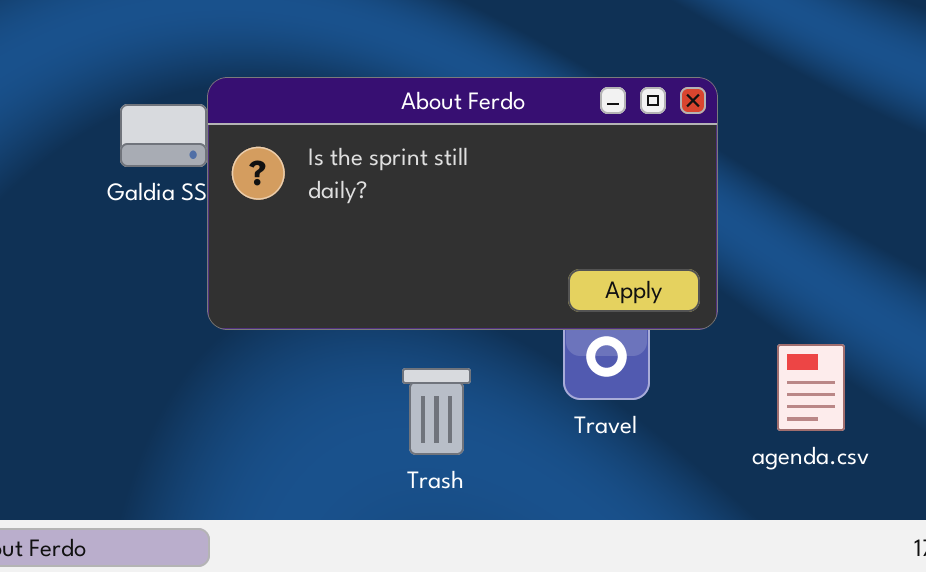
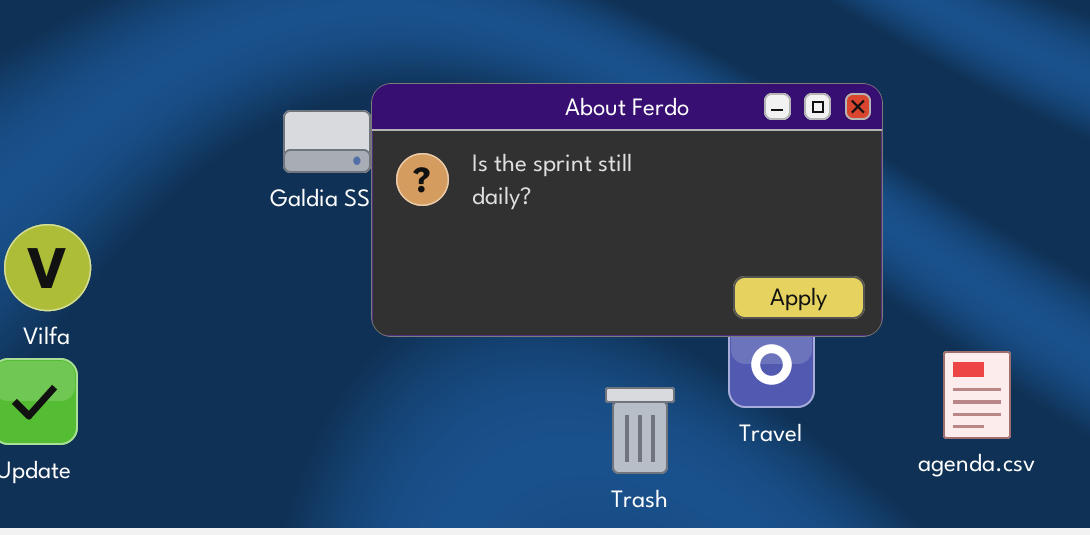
Trash: [402,368,471,455] -> [605,387,675,474], moved

